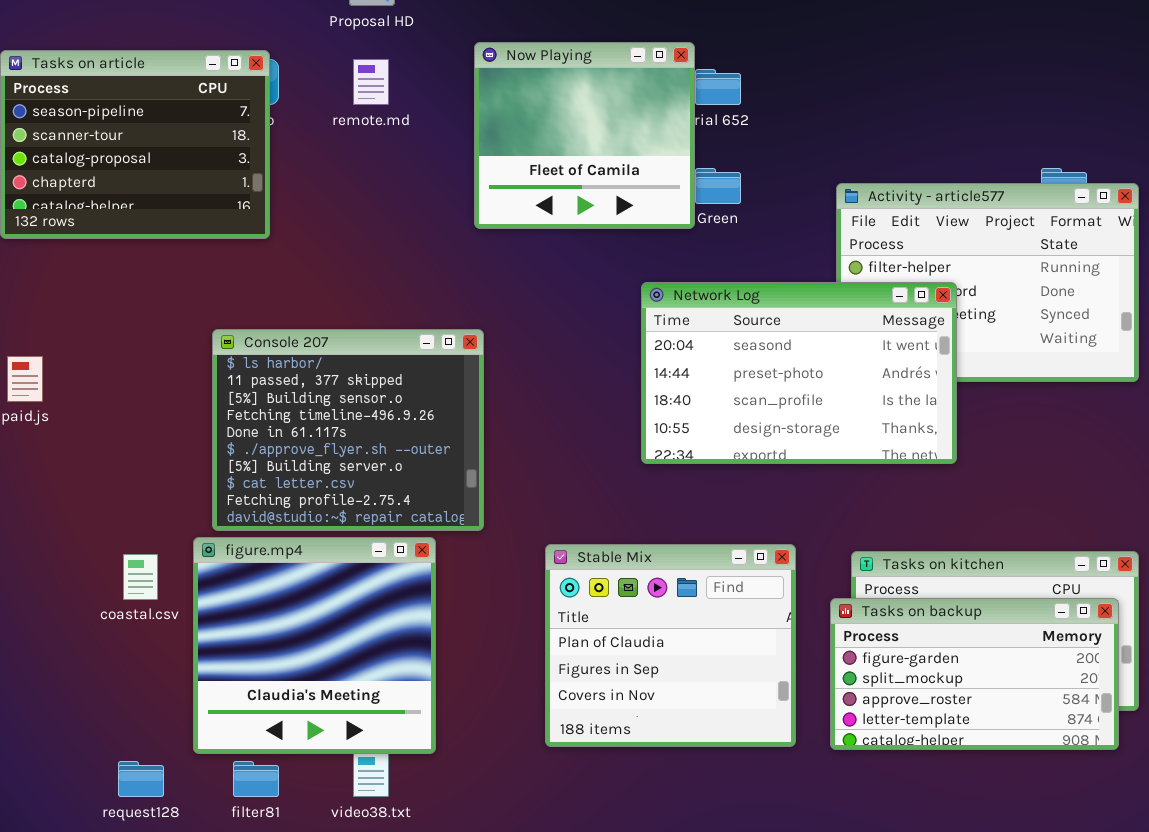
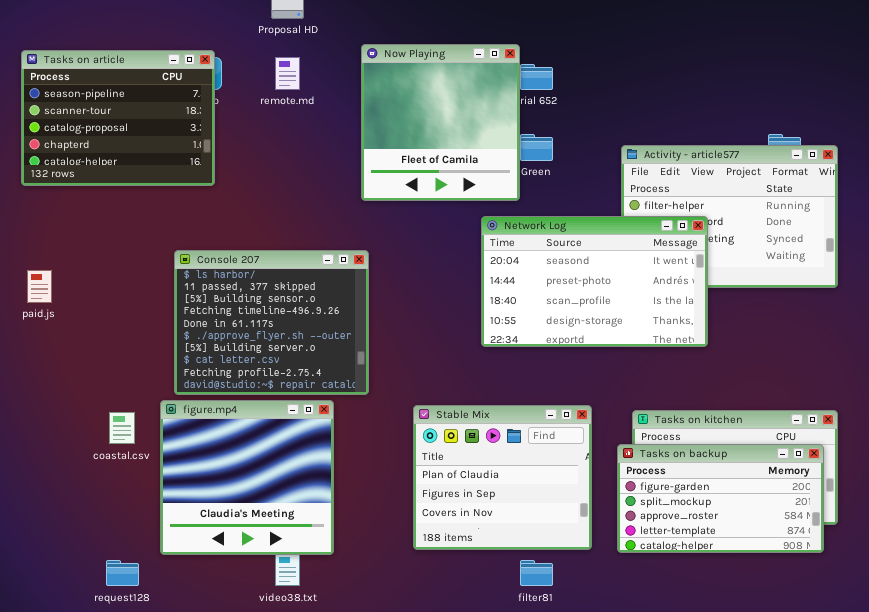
Now Playing: [474,42,695,229] -> [361,44,520,201], resized
filter81: [233,761,279,797] -> [520,560,553,586], moved

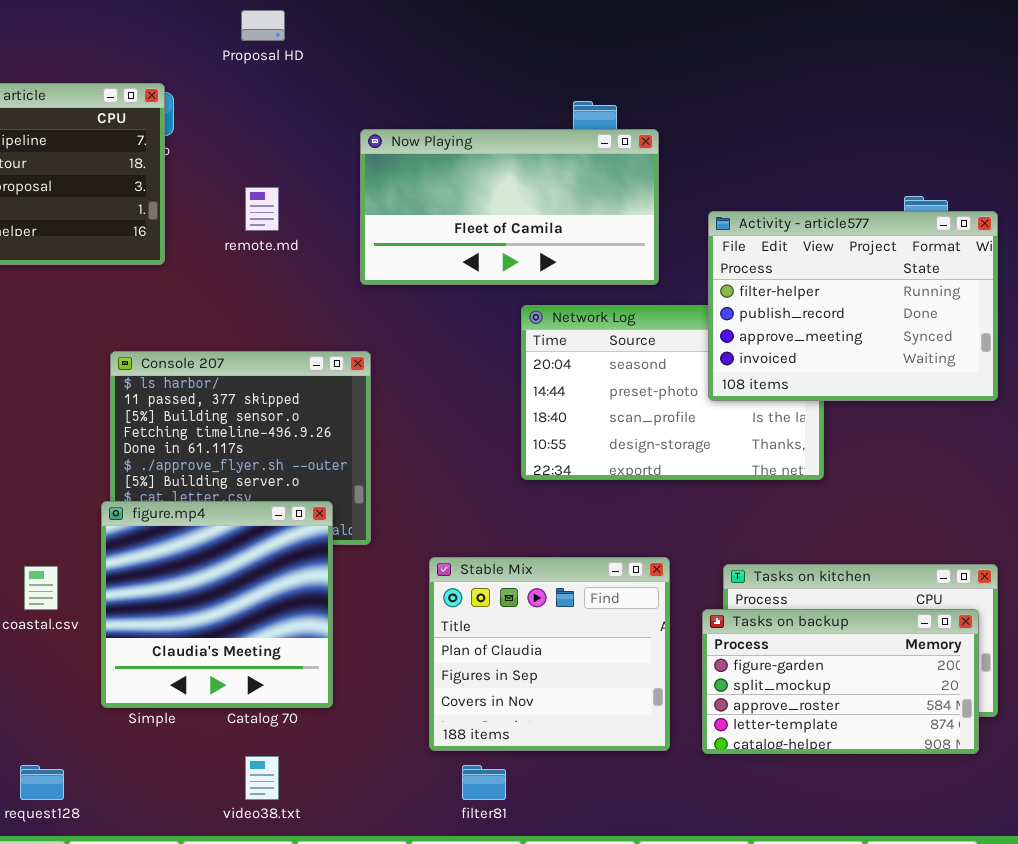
Now Playing: [361,44,520,201] -> [360,129,659,285], resized
remote.md: [275,57,300,90] -> [245,187,279,231], moved
Activity - article577: [621,145,838,288] -> [708,211,998,401], raised
figure.mp4: [160,400,334,555] -> [101,501,333,708], moved
filter81: [520,560,553,586] -> [462,765,506,800], moved

